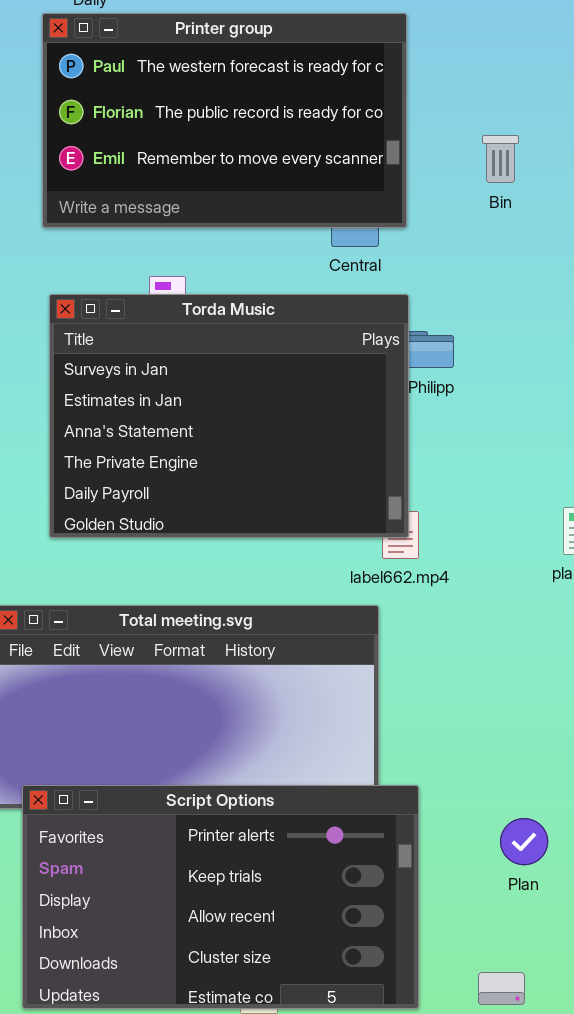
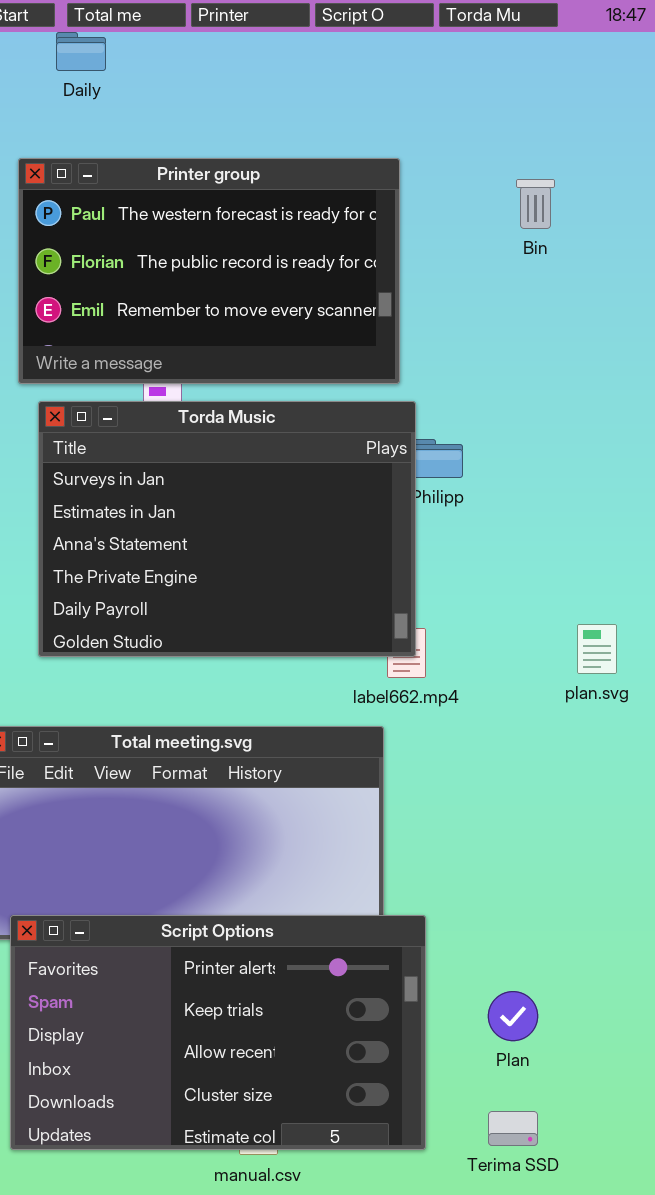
Printer group: [42,13,407,228] -> [18,158,400,384], moved
Bin: [482,135,519,183] -> [516,179,555,229], moved
Plan: [500,818,548,865] -> [488,991,538,1041], moved

